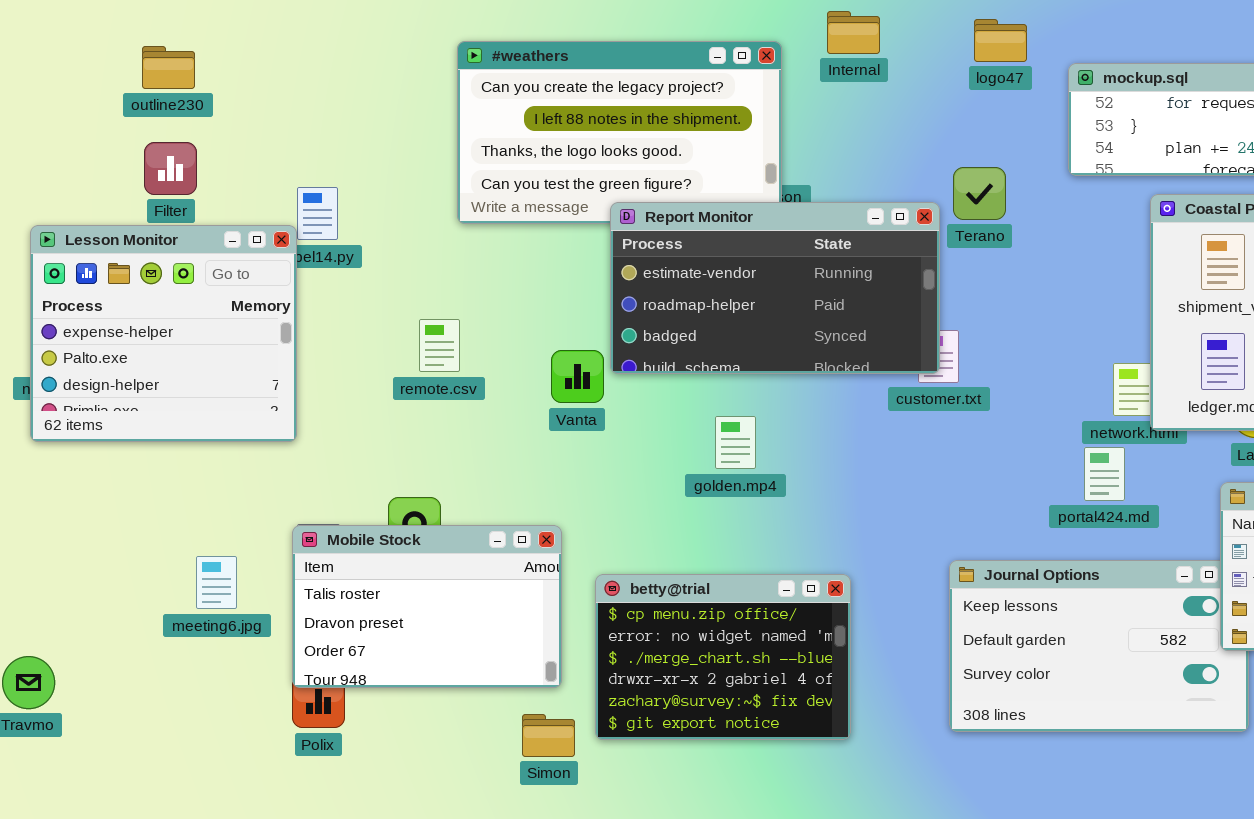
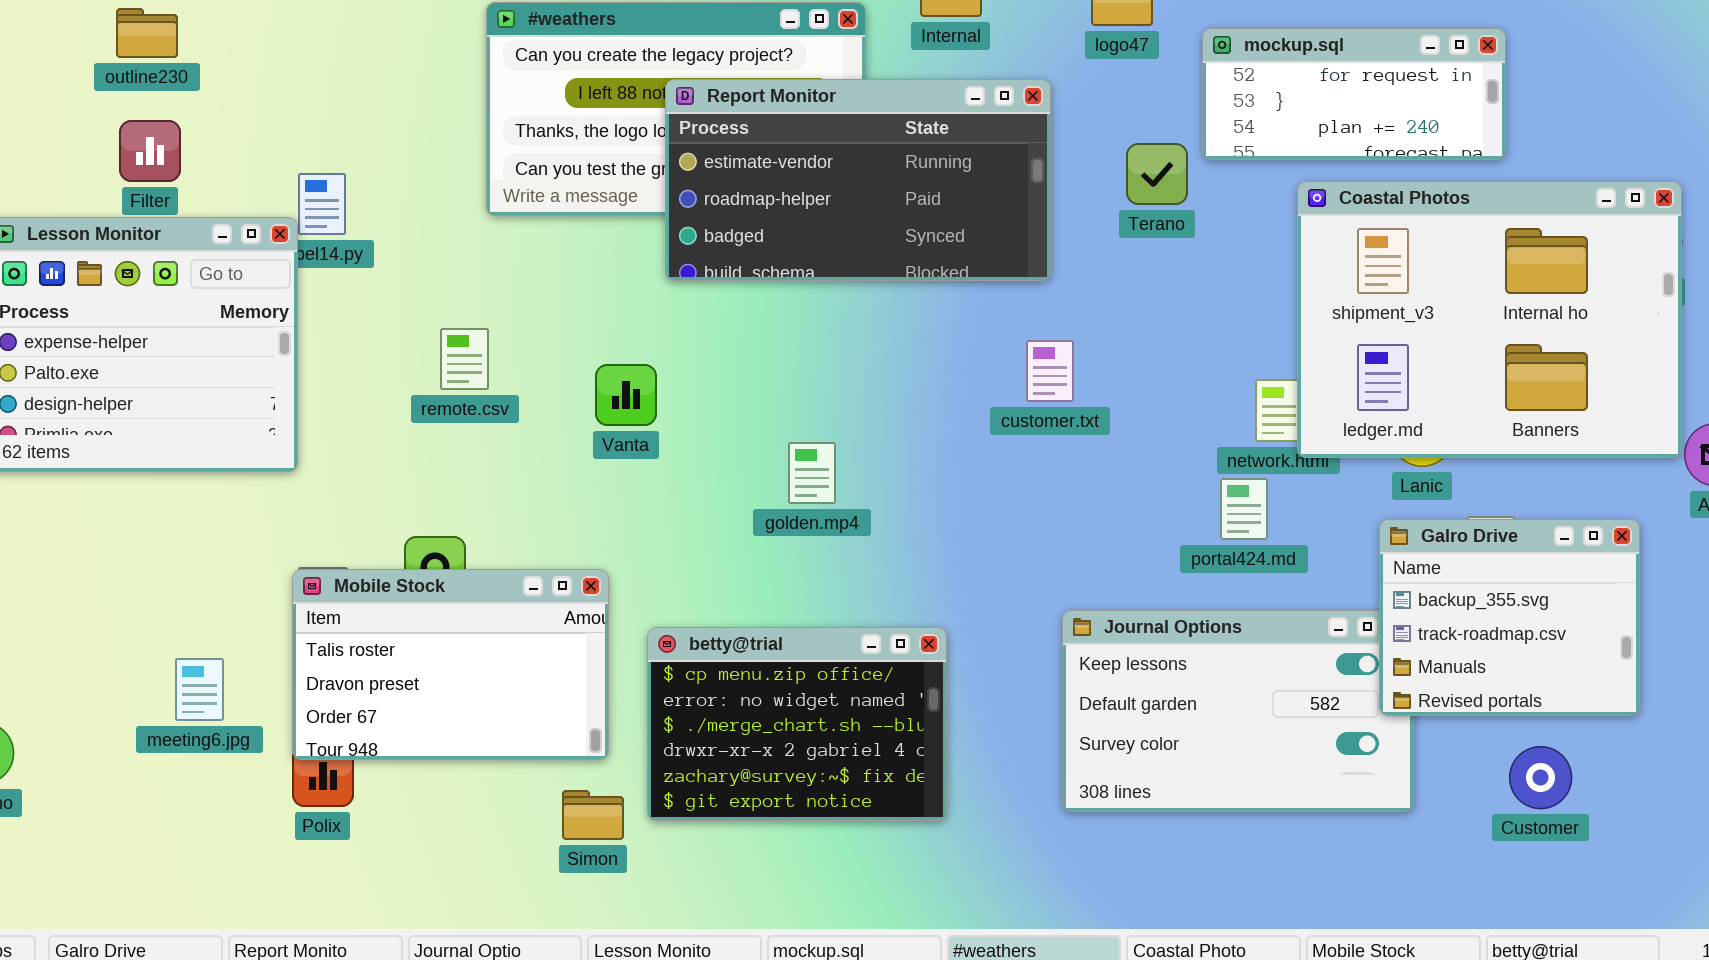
Terano: [953,167,1006,220] -> [1126,143,1188,205], moved
Report Monitor: [610,202,940,374] -> [665,79,1051,281], moved
meeting6.jpg: [196,556,237,609] -> [175,658,224,721], moved

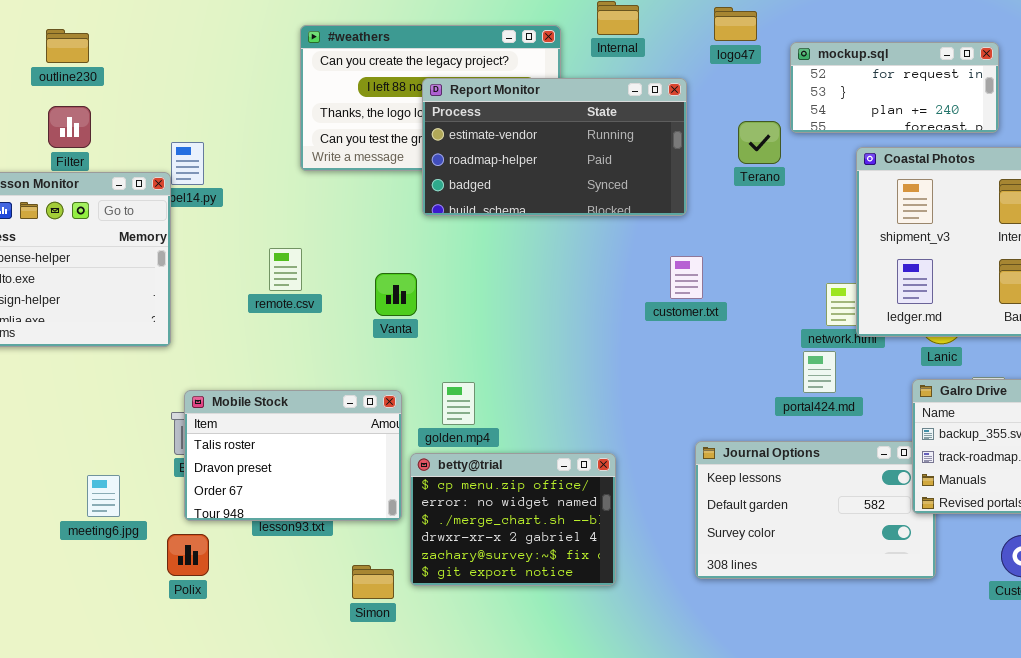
golden.mp4: [788,442,836,504] -> [442,382,475,425], moved
Mobile Stock: [292,569,609,760] -> [184,390,402,521], moved

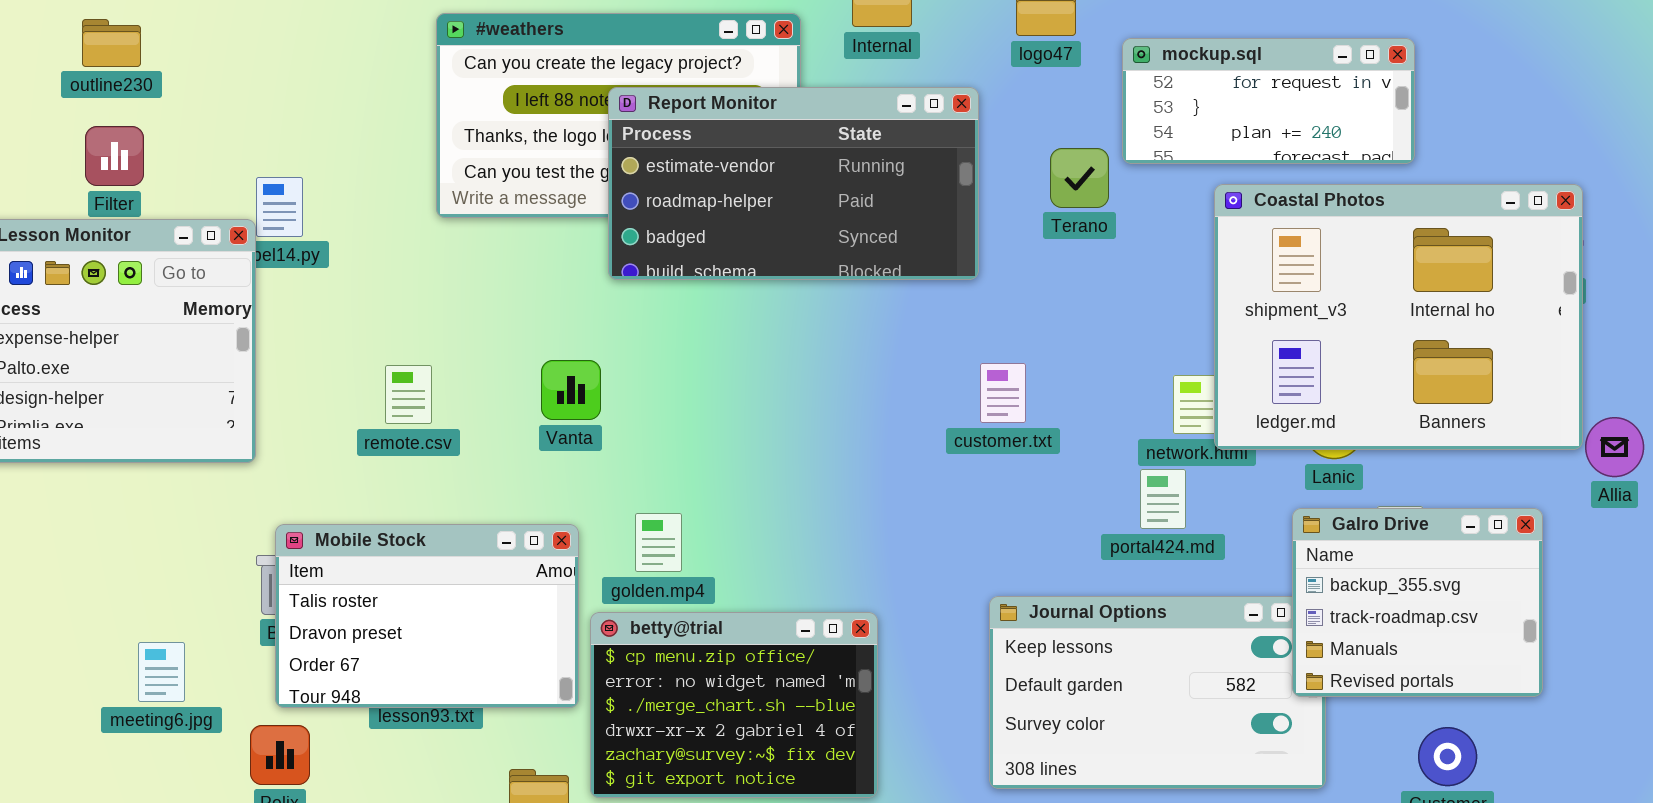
remote.csv: [269,248,302,291] -> [385,365,432,424], moved
customer.txt: [670,256,703,299] -> [980,363,1026,423], moved

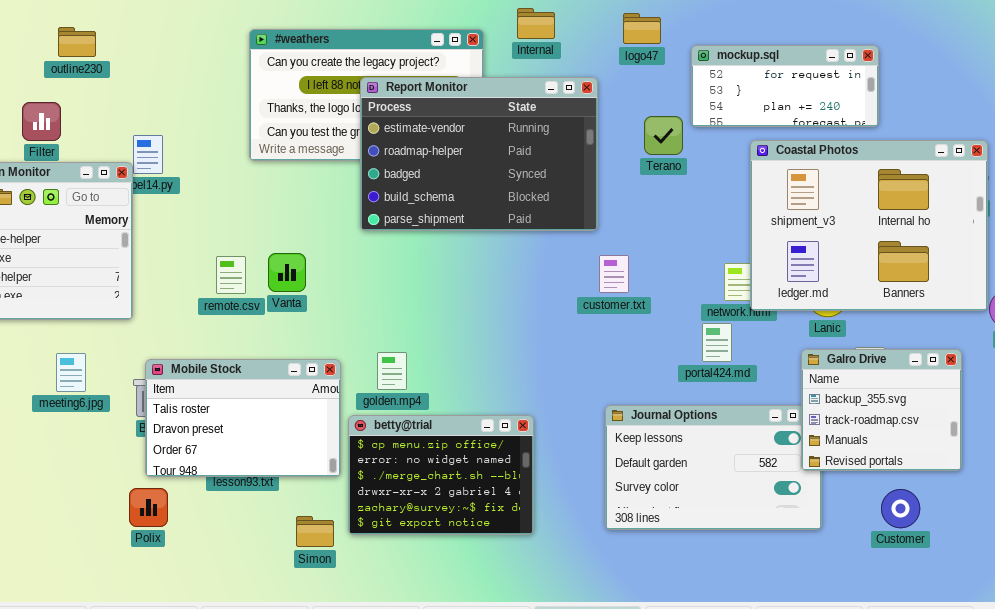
outline230: [82,19,141,67] -> [58,27,96,57], moved
Report Monitor: [608,87,979,280] -> [360,77,598,231], resized
Vanta: [541,360,601,420] -> [268,253,306,292], moved
meeting6.jpg: [138,642,185,702] -> [56,353,86,392], moved

